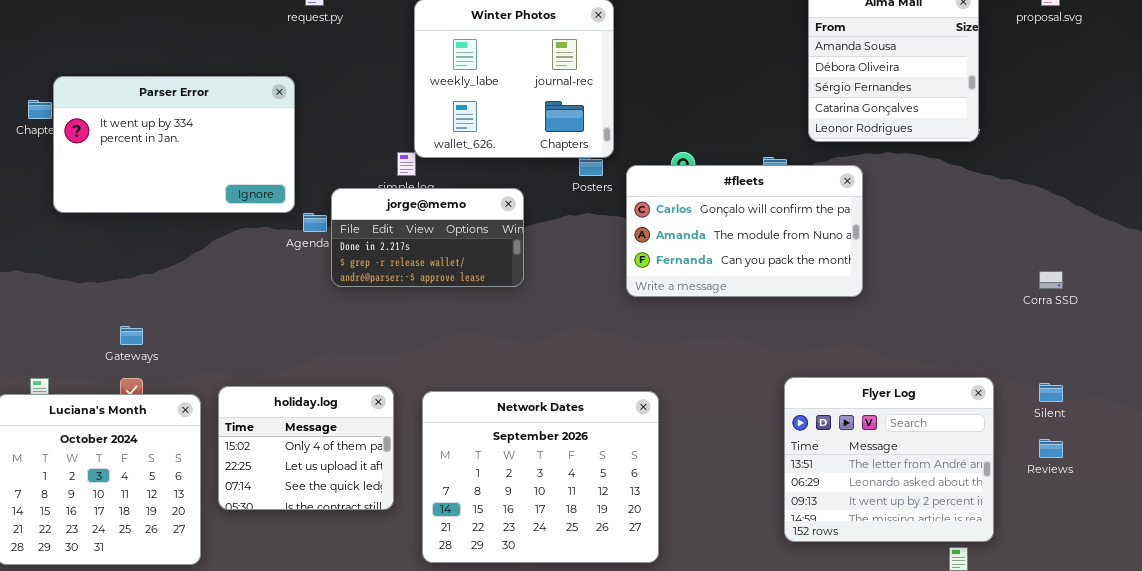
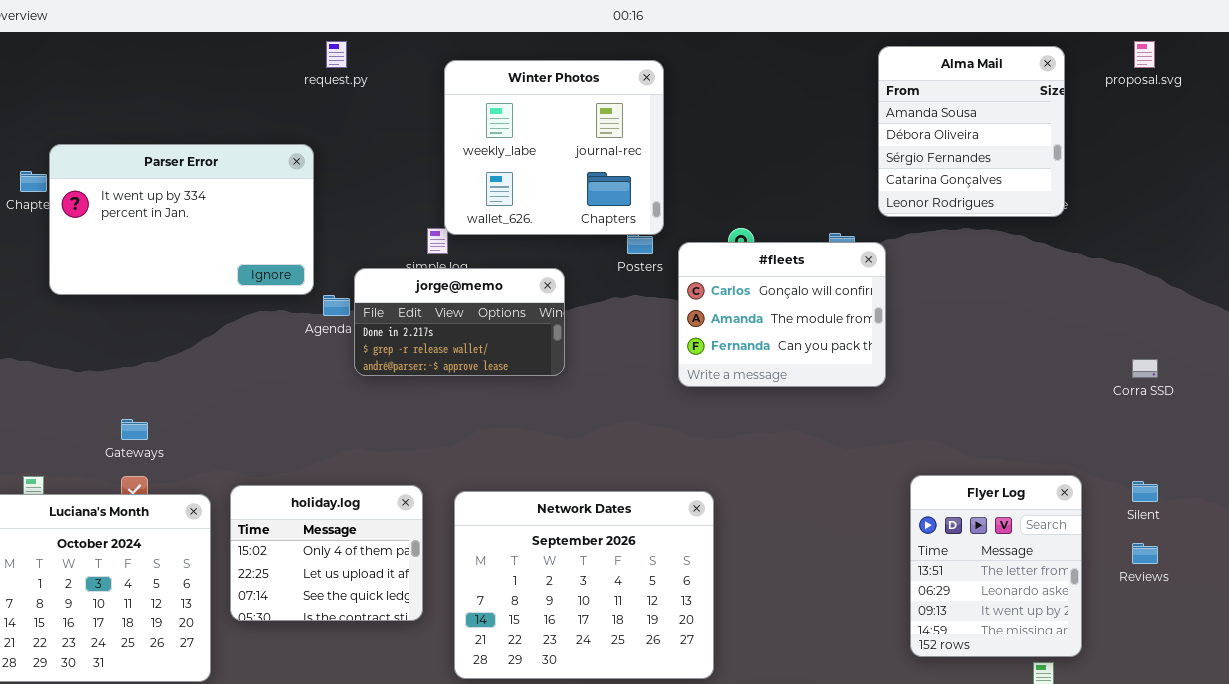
#fleets: [626,165,863,297] -> [678,242,886,387], resized
Flyer Log: [784,377,994,542] -> [910,475,1082,657], resized

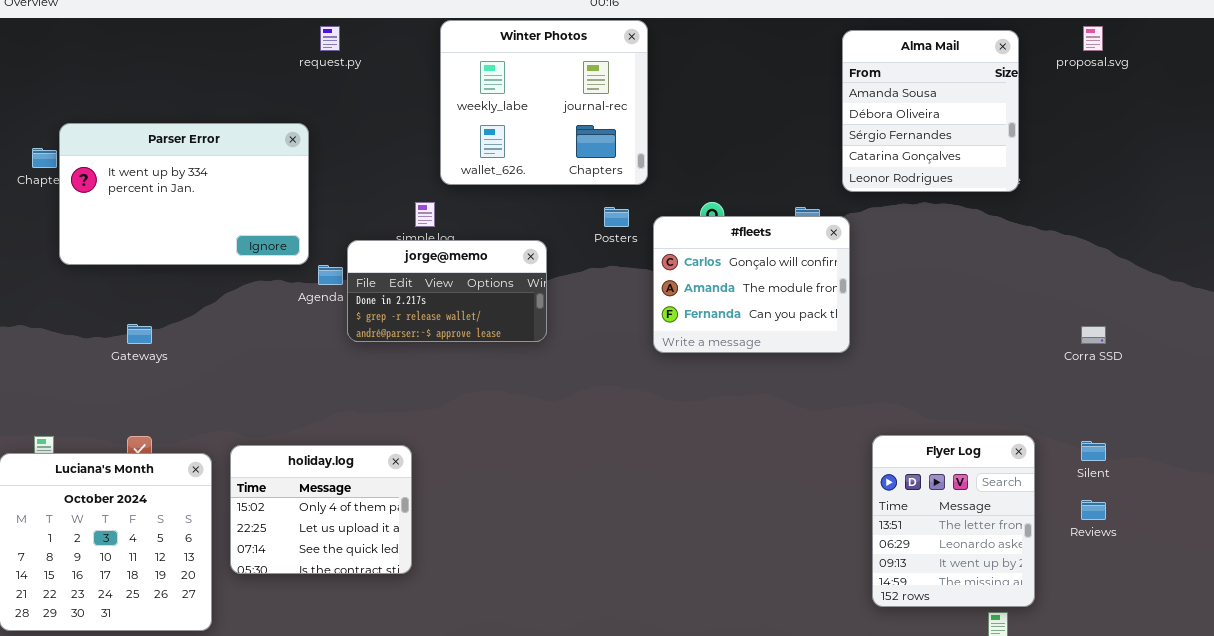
Winter Photos: [444,60,664,235] -> [440,20,648,185], moved
Gateways: [121,419,148,440] -> [127,324,152,344], moved
Network Dates: [454,491,714,679] -> none, closed

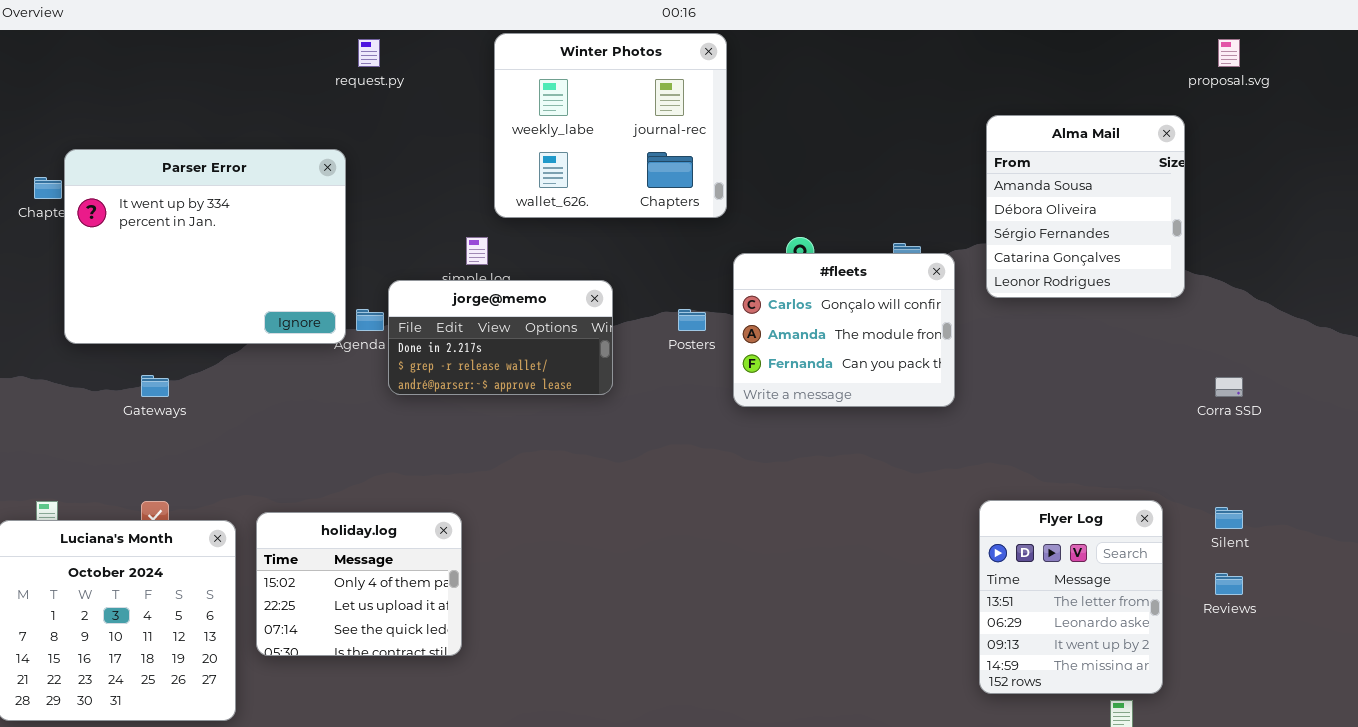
Alma Mail: [842,30,1019,192] -> [986,115,1185,298], moved
Parser Error: [59,123,309,265] -> [64,149,346,344], resized
Posters: [604,207,629,227] -> [678,309,706,331], moved

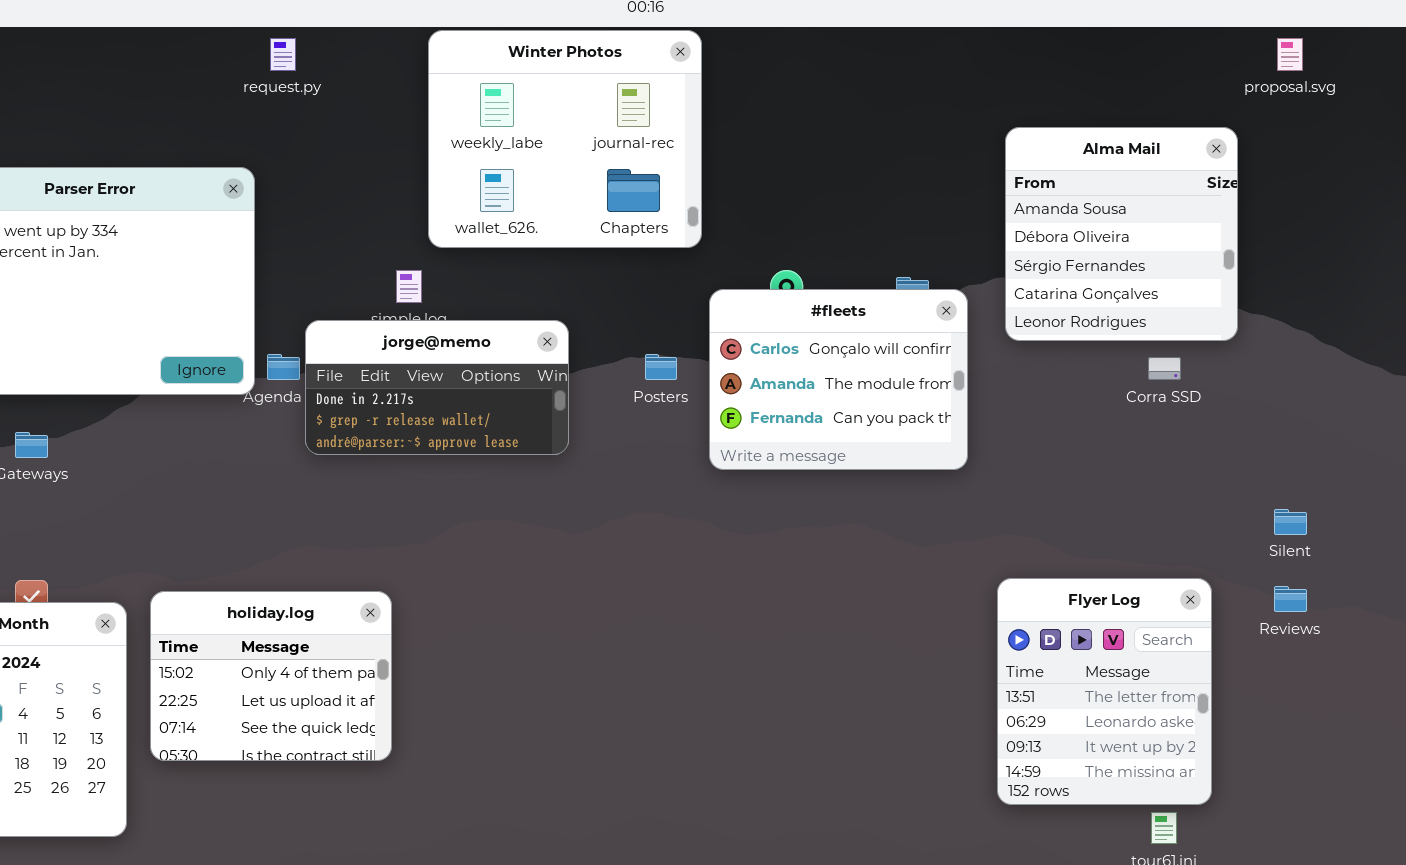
Corra SSD: [1215,377,1243,397] -> [1148,357,1181,380], moved
Silent: [1215,507,1243,529] -> [1274,509,1307,535], moved
Reviews: [1215,573,1243,595] -> [1274,586,1307,612], moved

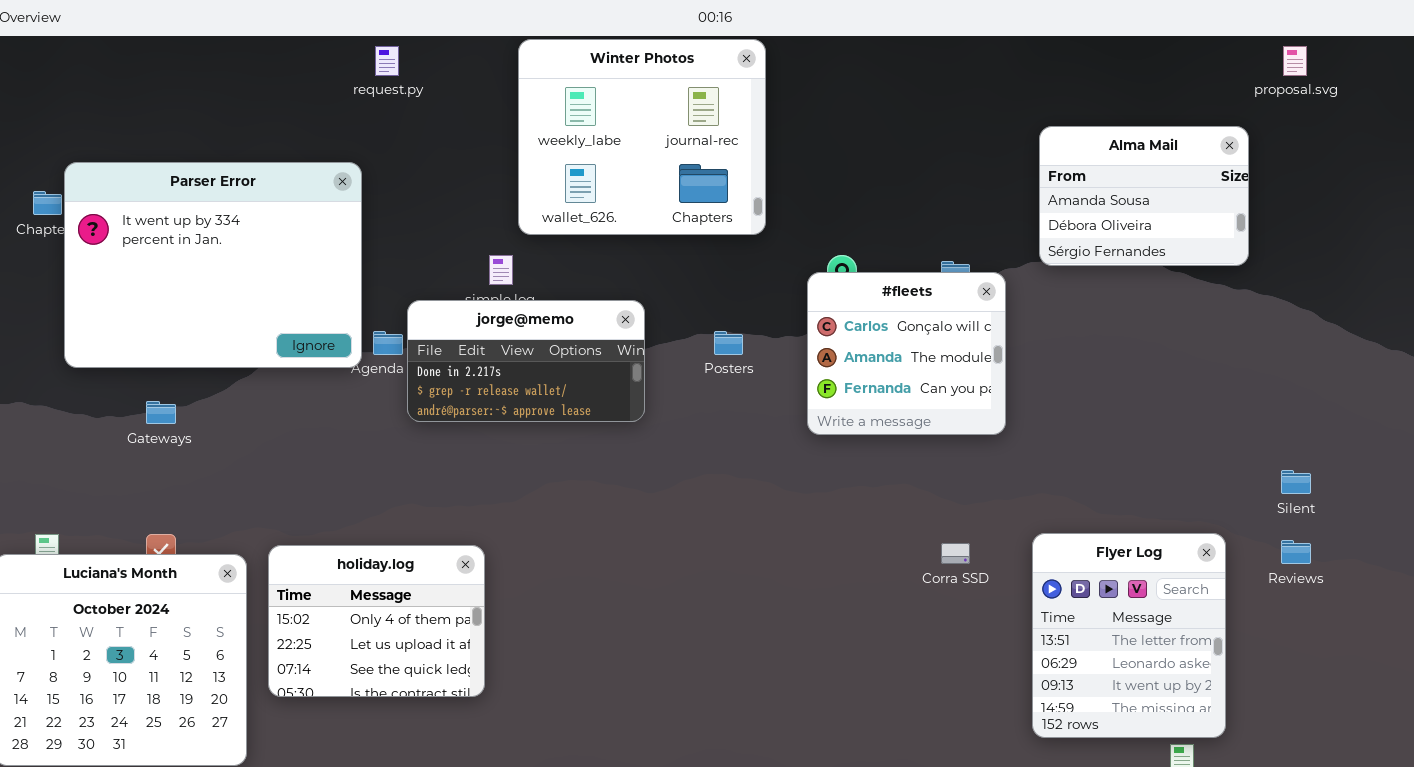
Alma Mail: [1005,127,1238,341] -> [1039,126,1249,266], resized
#fleets: [709,289,968,470] -> [807,272,1006,435], resized
Corra SSD: [1148,357,1181,380] -> [941,543,970,564], moved

